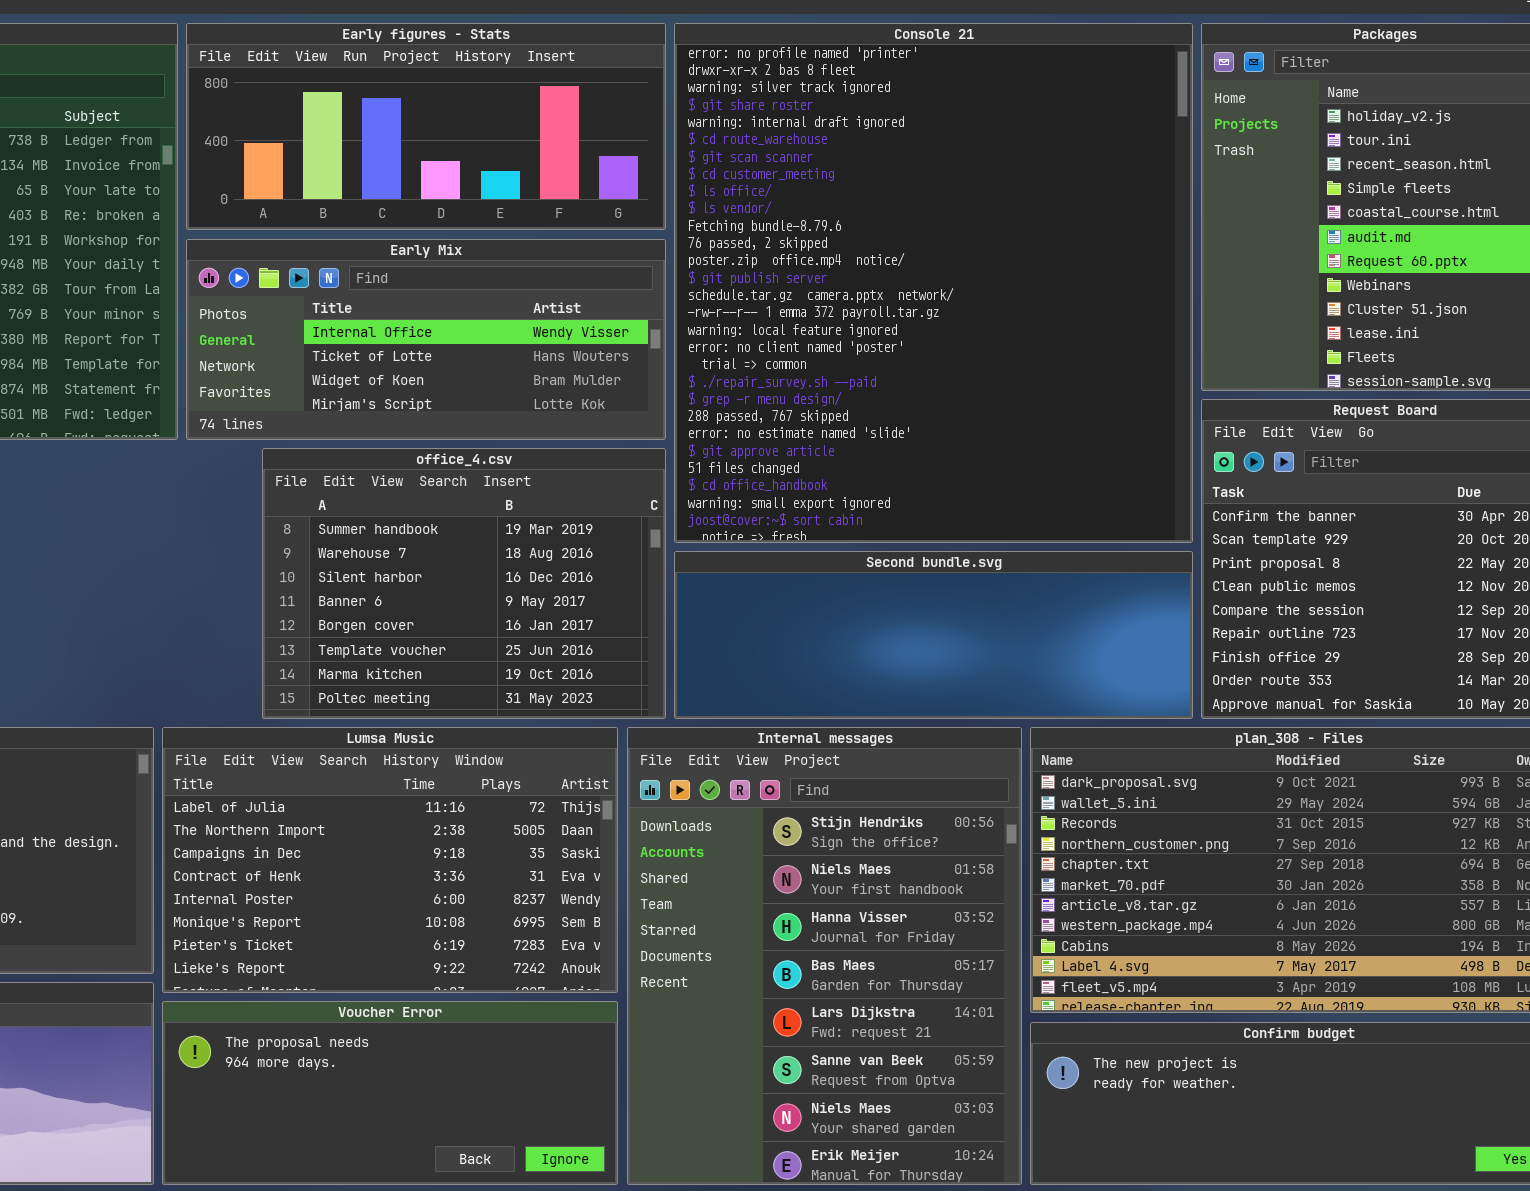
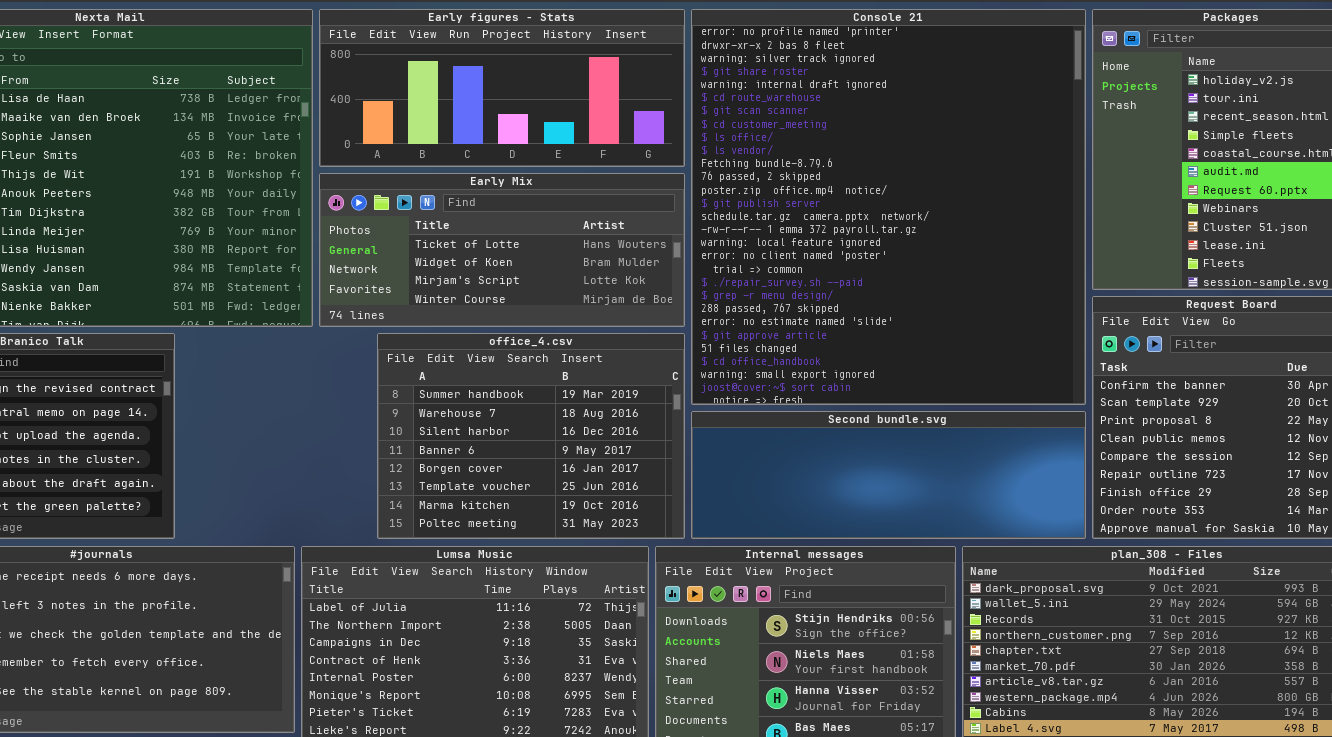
Early Mix: [186,239,666,440] -> [319,173,685,327], scrolled down 1 row

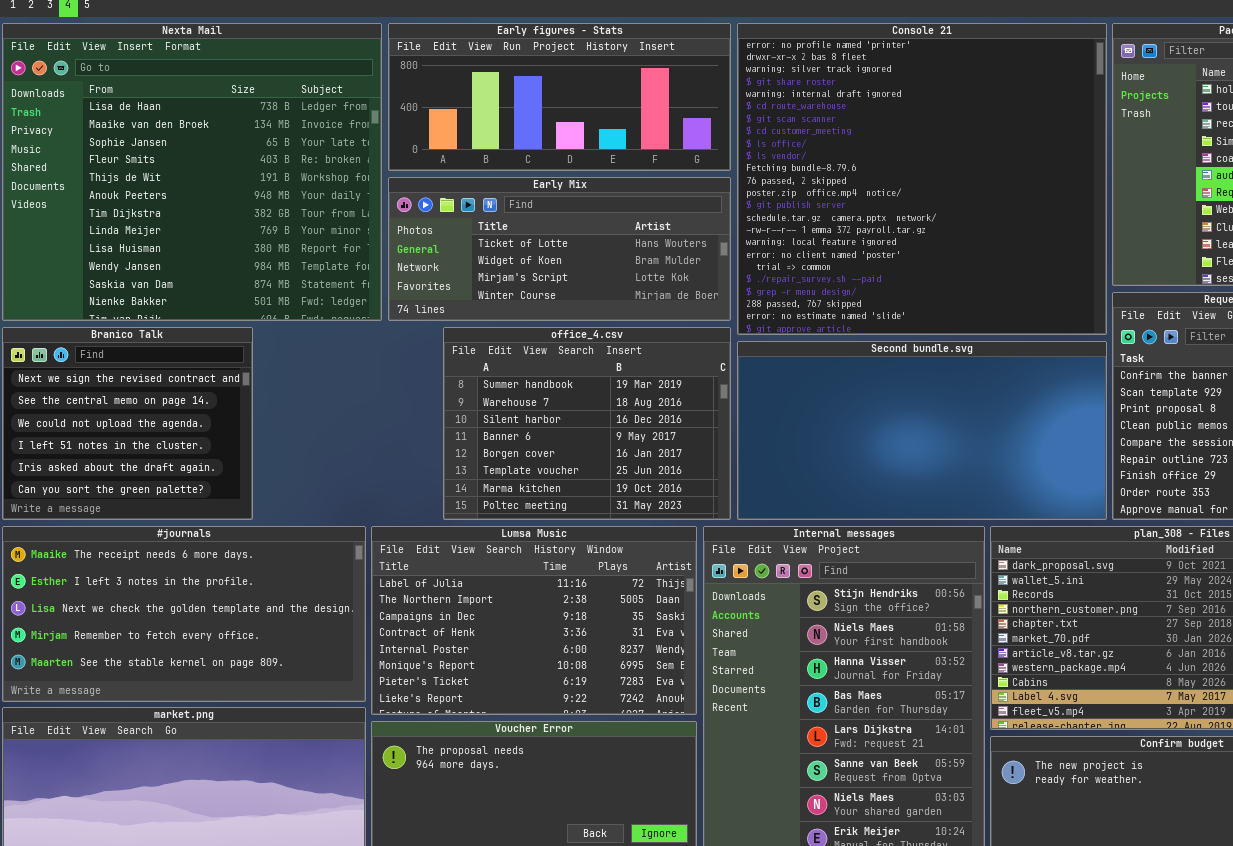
Console 21: [691,9,1086,405] -> [737,23,1107,335], resized
Second bundle.svg: [691,411,1086,539] -> [737,341,1107,520], resized

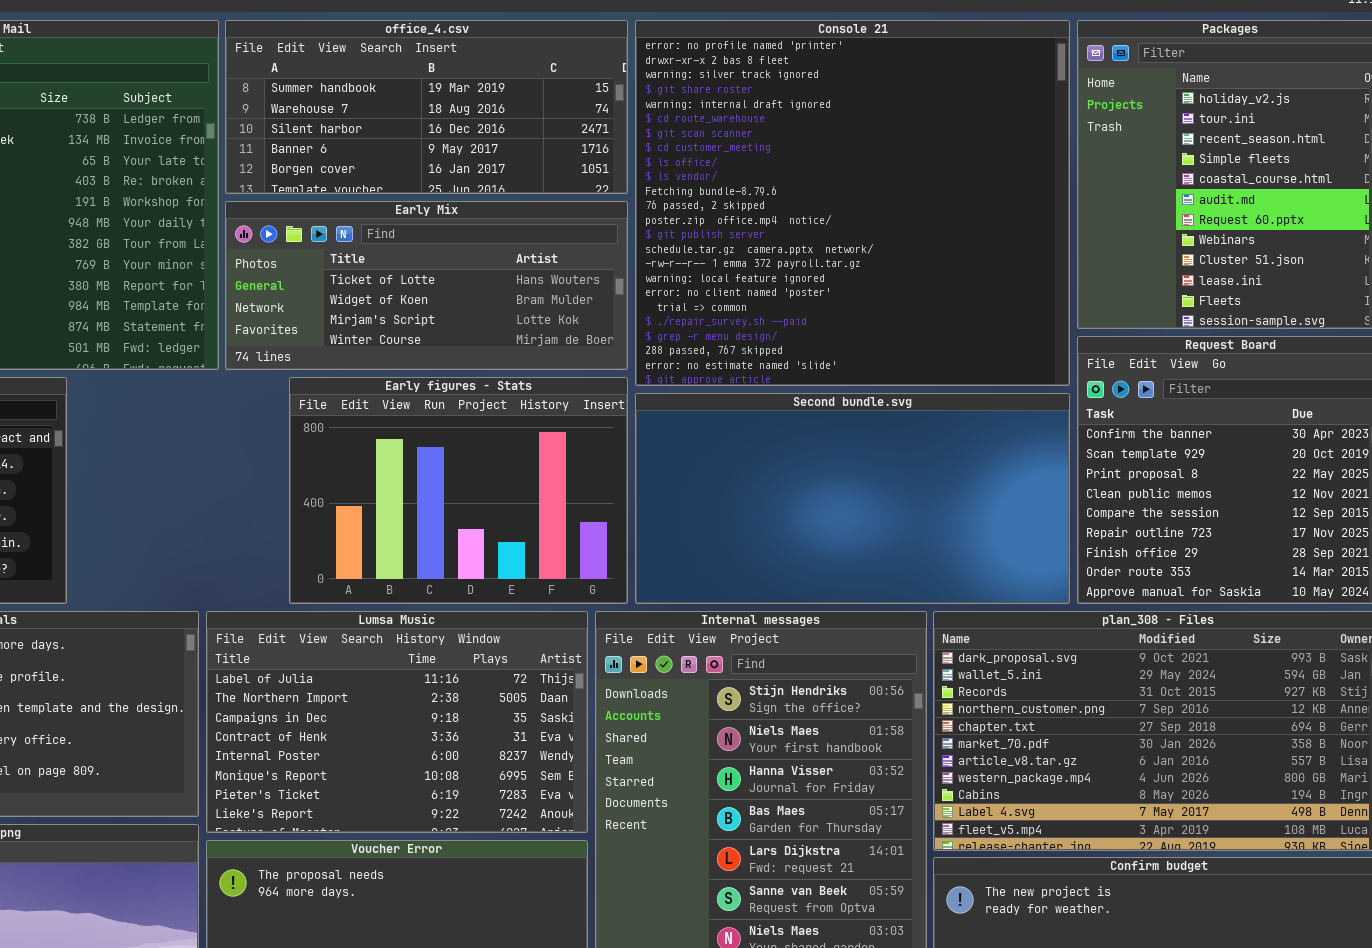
Early figures - Stats: [388,23,731,171] -> [289,377,628,604], moved, resized
office_4.csv: [443,327,731,520] -> [225,20,628,194], moved, resized

